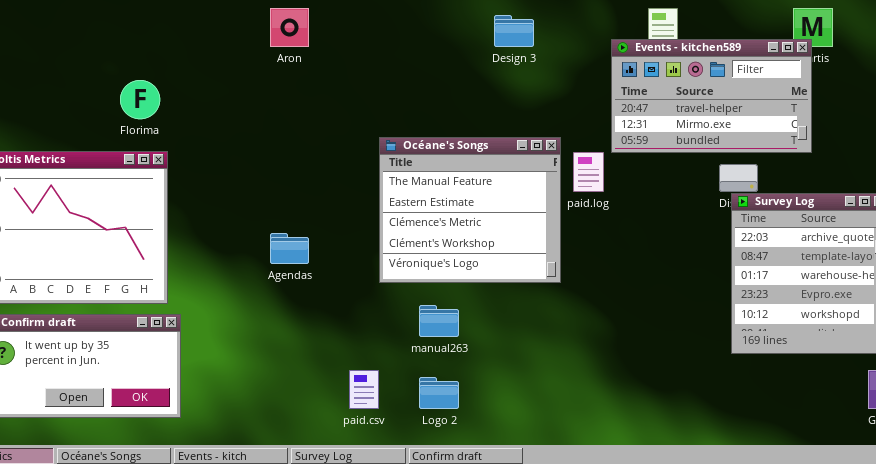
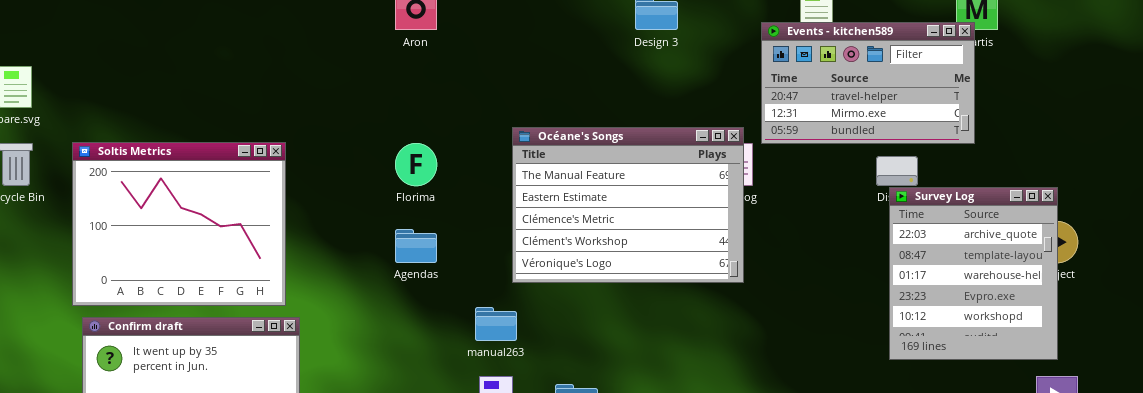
Florima: [120,80,160,119] -> [395,143,437,186], moved
Océane's Songs: [379,137,561,283] -> [512,127,744,283], resized
manual263: [419,305,459,337] -> [475,307,517,341], moved

